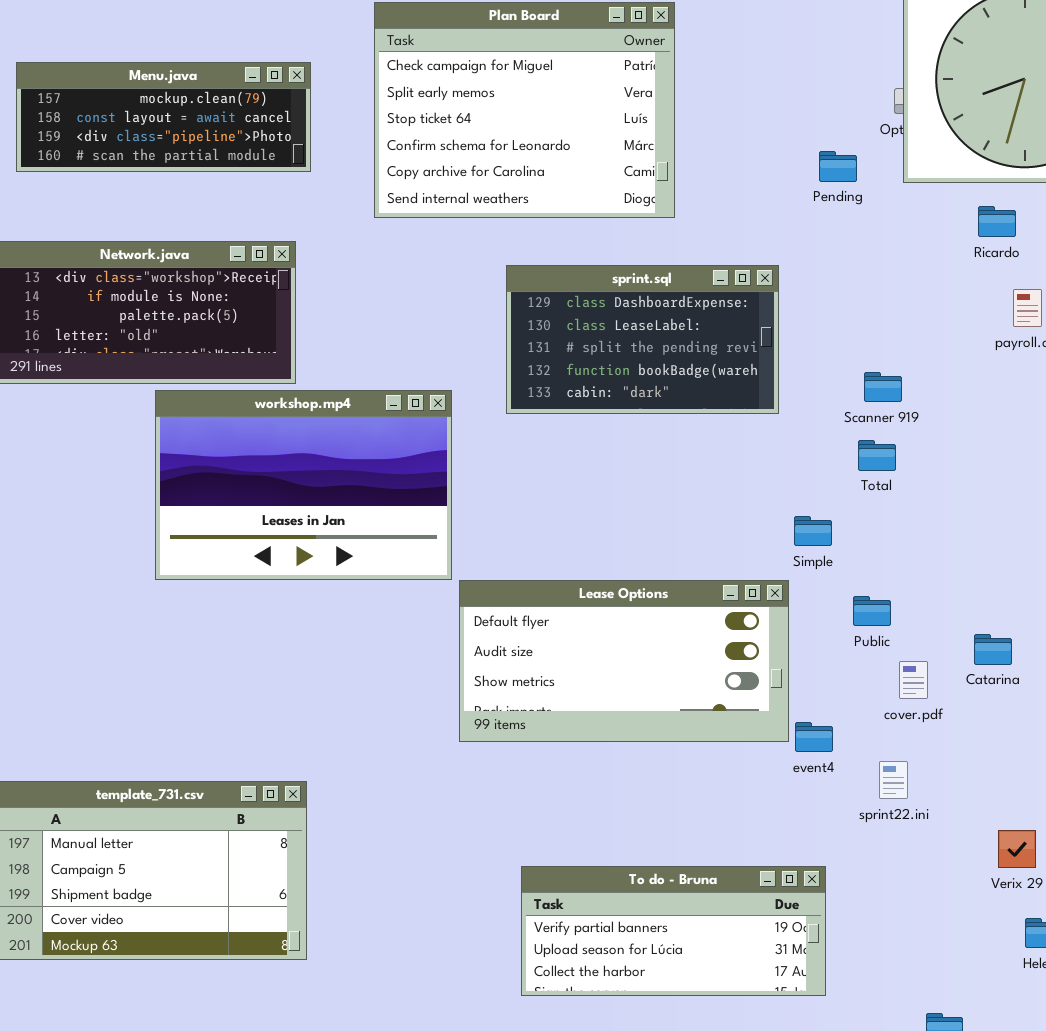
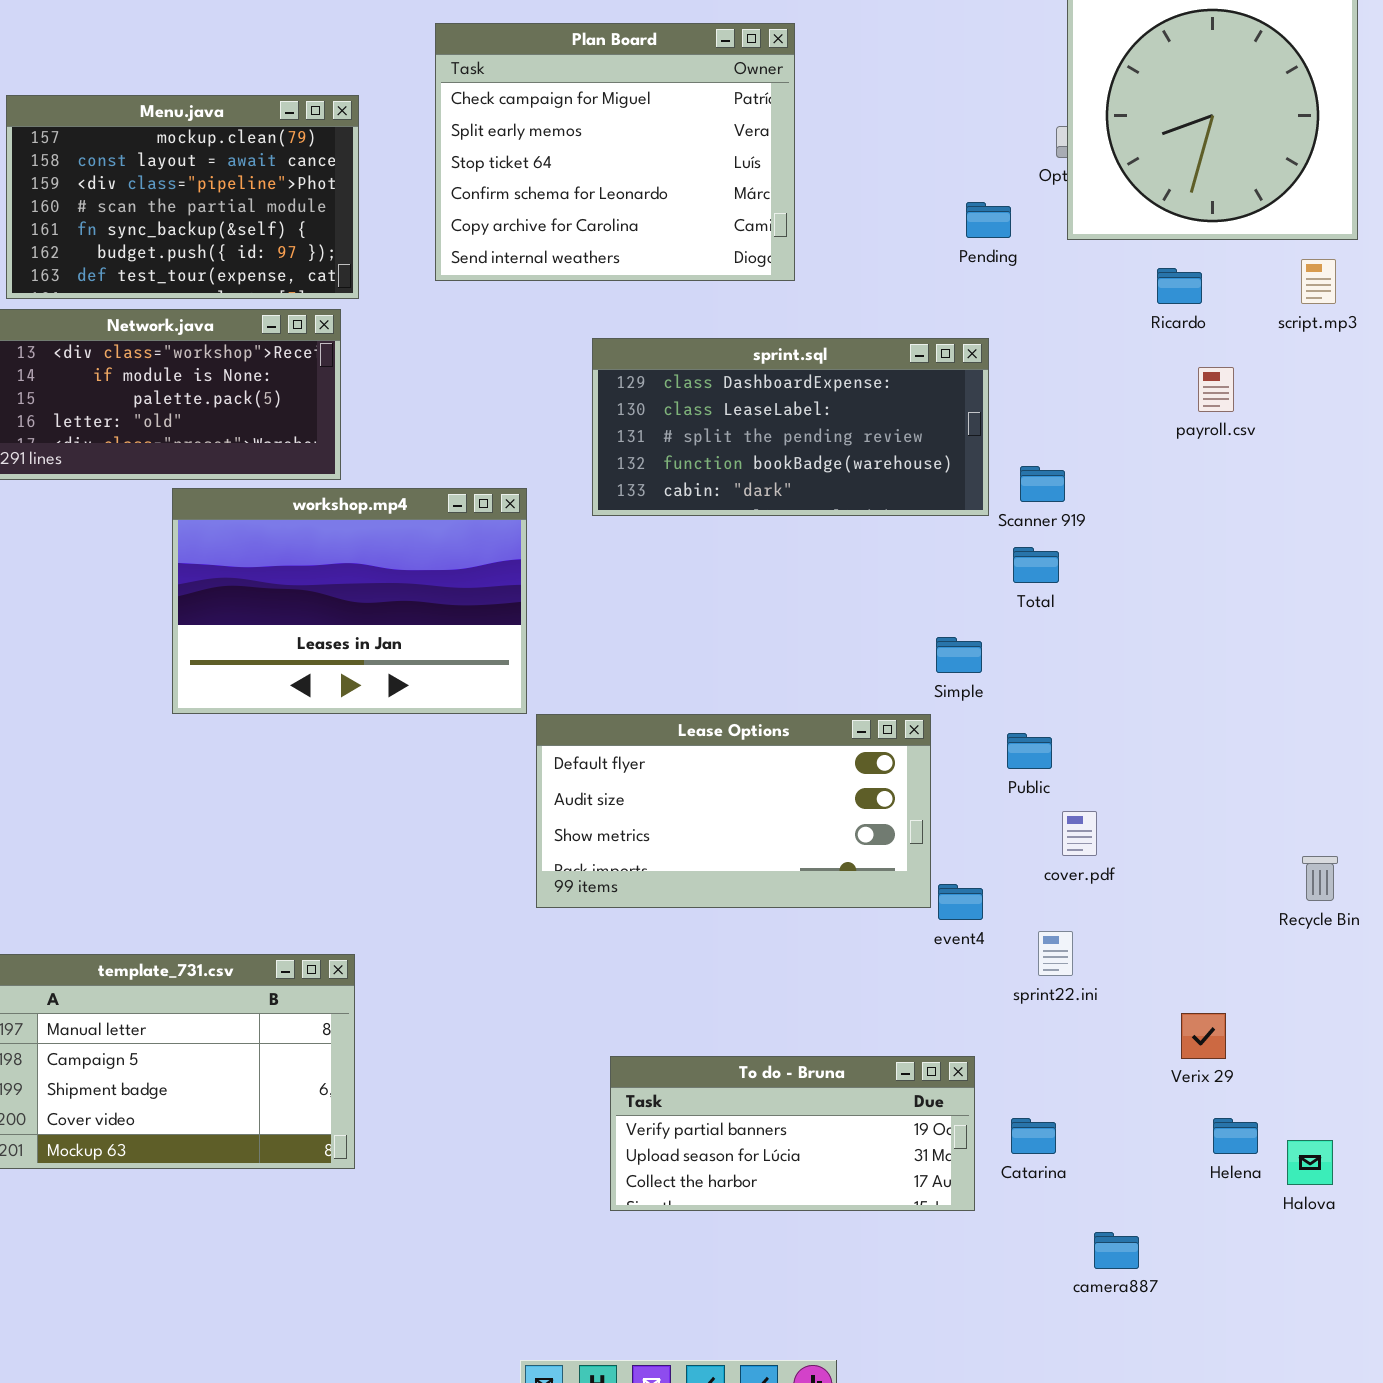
Menu.java: [16,62,311,172] -> [6,95,359,299], resized
sprint.sql: [506,265,779,414] -> [592,338,989,516], resized
Catarina: [974,634,1012,665] -> [1011,1118,1056,1154], moved

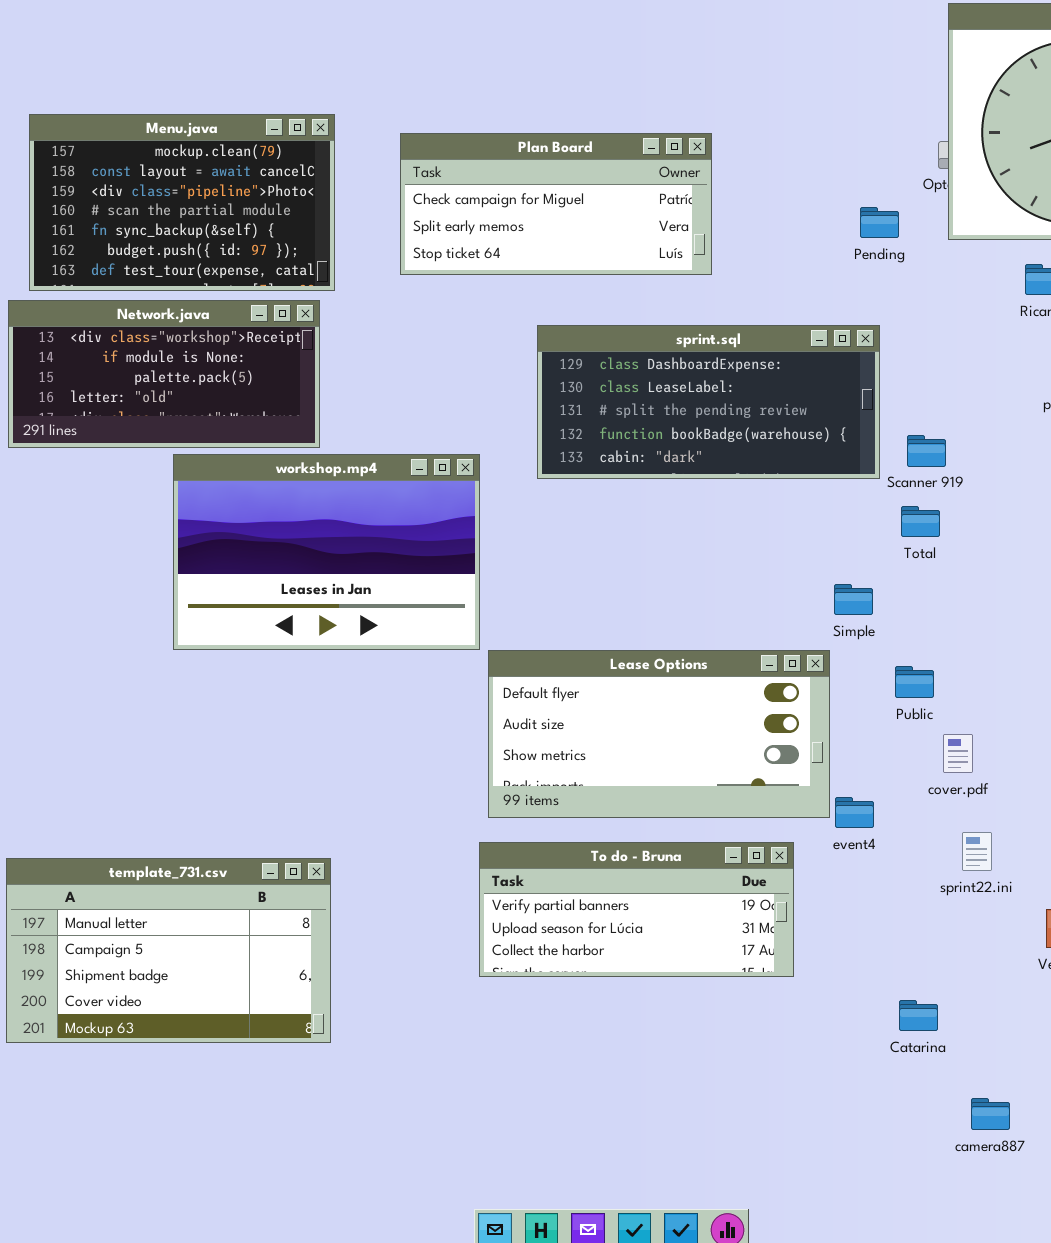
Plan Board: [435,23,795,281] -> [400,133,712,275], resized
sprint22.ini: [1038,931,1073,976] -> [962,832,992,871], moved
To do - Bruna: [610,1056,975,1211] -> [479,842,794,977], moved

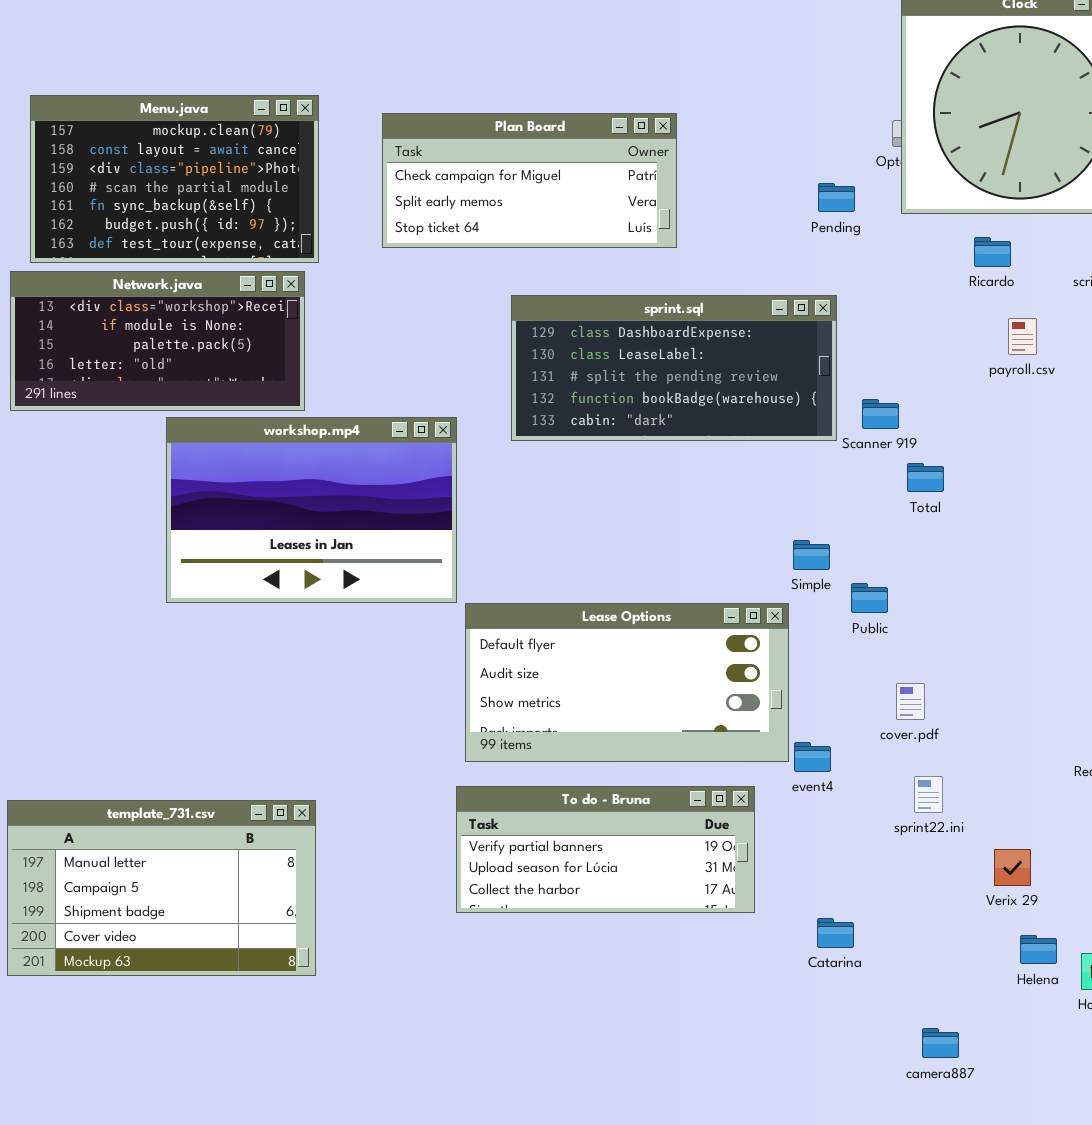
Total: [901,506,940,537] -> [907,463,944,492], moved
Public: [895,666,934,698] -> [851,583,888,613], moved
Catarina: [899,1000,938,1031] -> [817,918,854,948], moved

